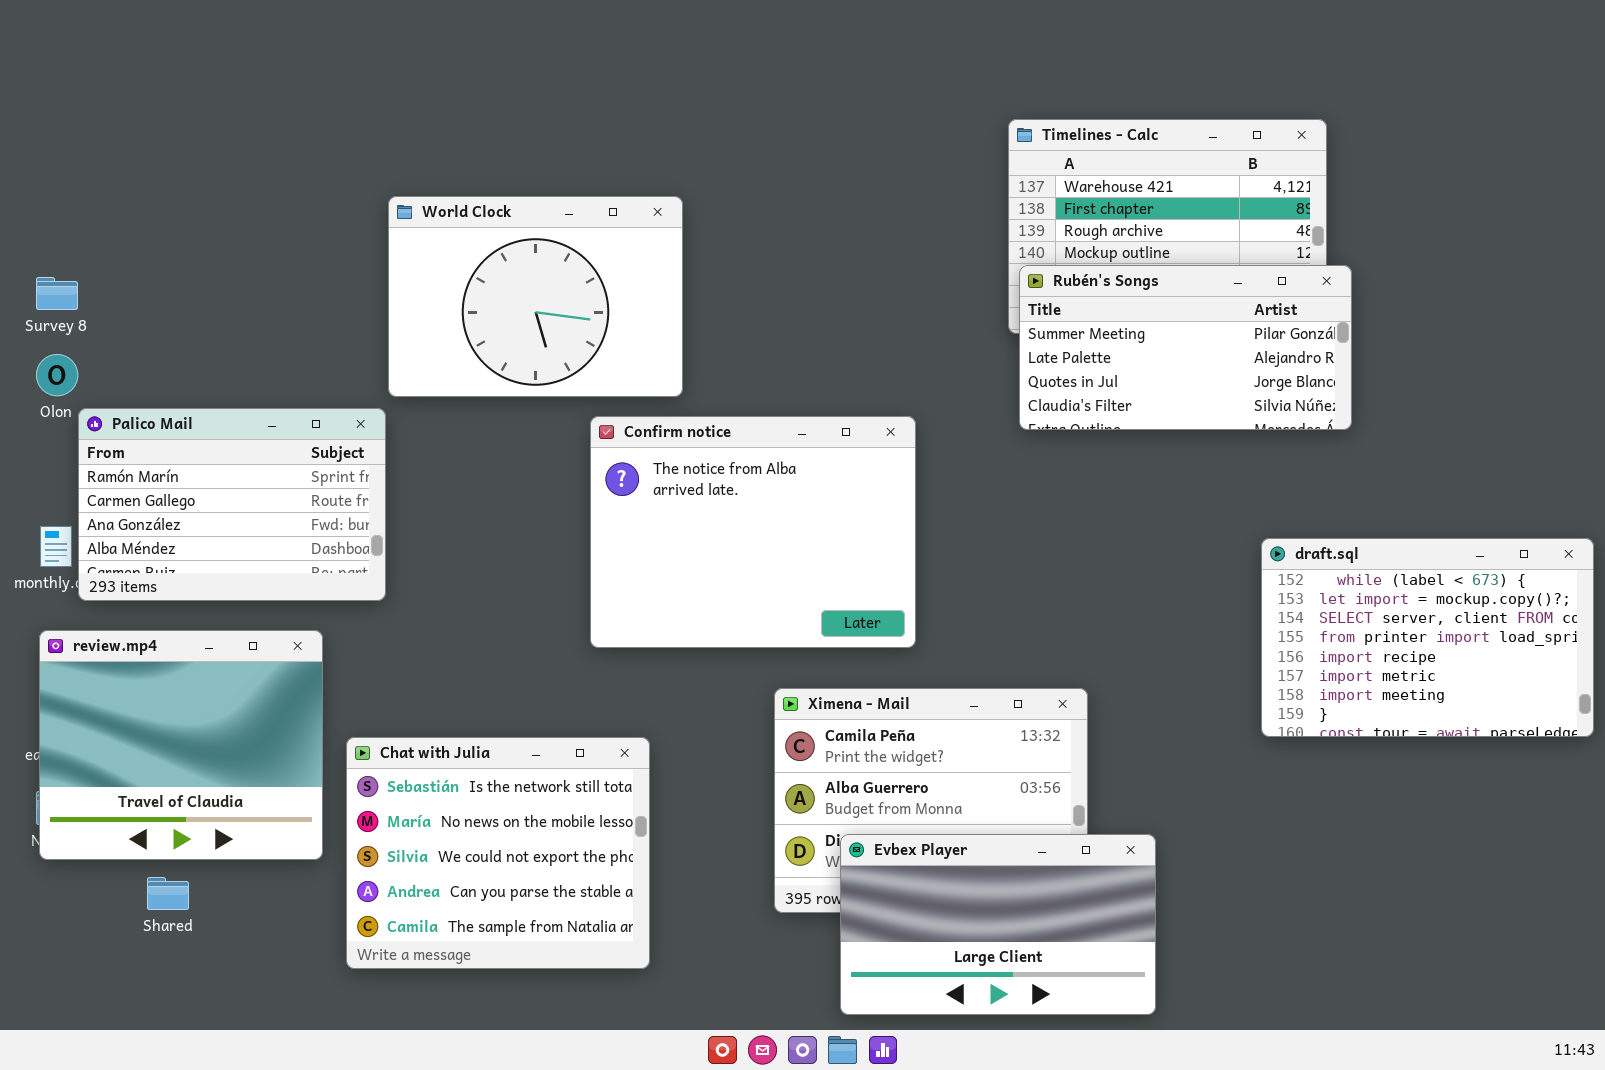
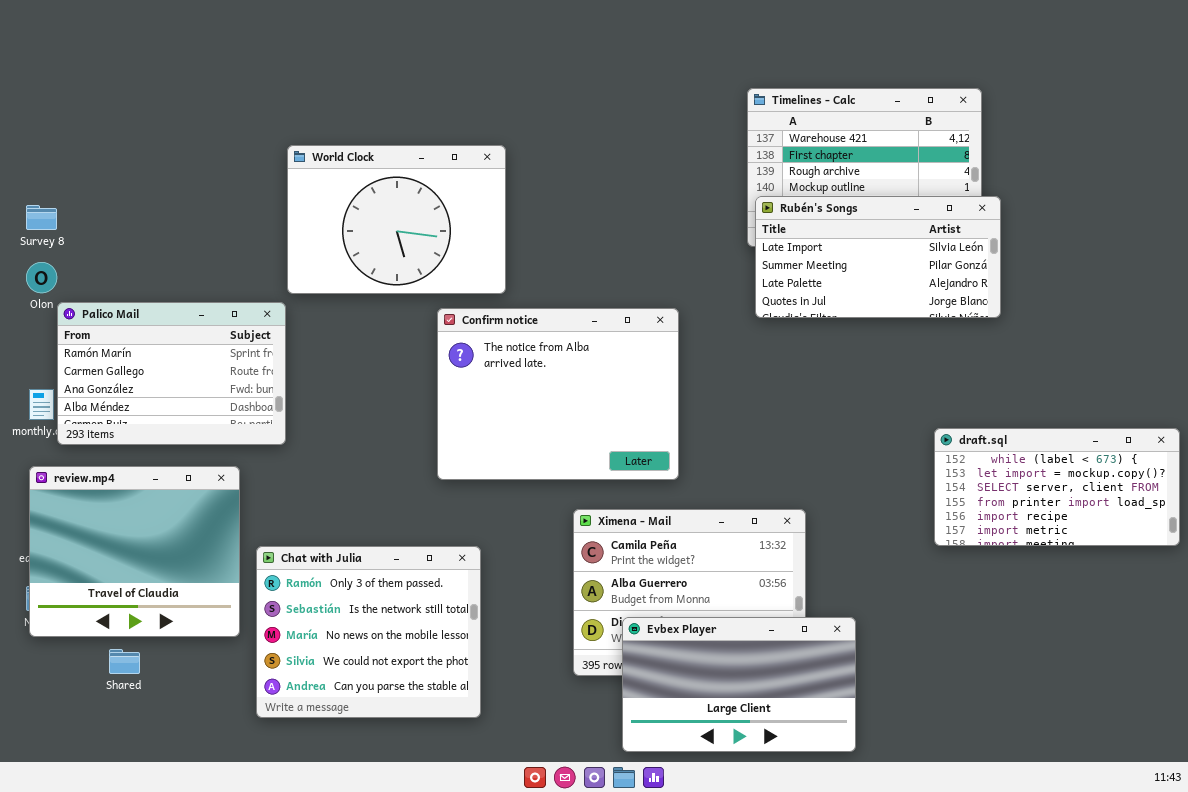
Rubén's Songs: [1019,265,1352,430] -> [755,196,1001,318], scrolled up 1 row
draft.sql: [1261,538,1594,737] -> [934,428,1180,546], resized
Chat with Julia: [346,737,650,969] -> [256,546,481,718], scrolled up 1 row

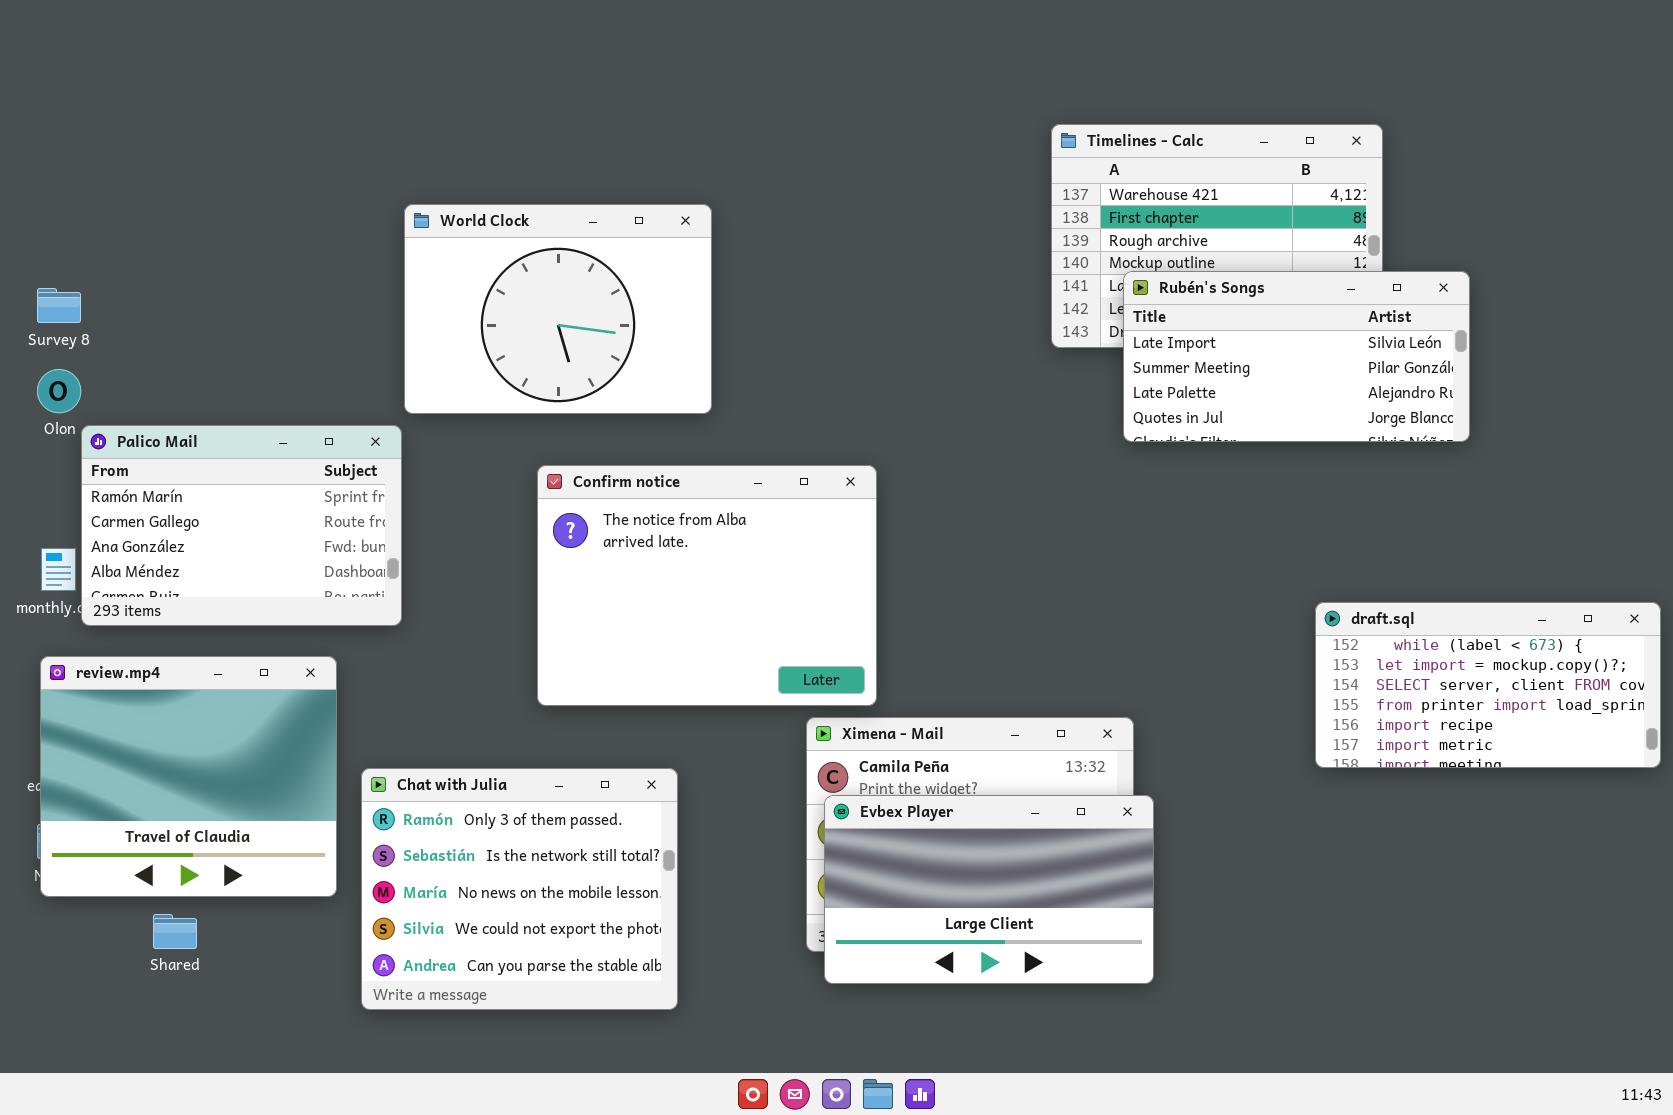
Rubén's Songs: [755,196,1001,318] -> [1123,271,1470,442], moved
Confirm notice: [437,308,679,480] -> [537,465,877,706], moved
Evbex Player: [622,617,856,752] -> [824,795,1154,984], moved

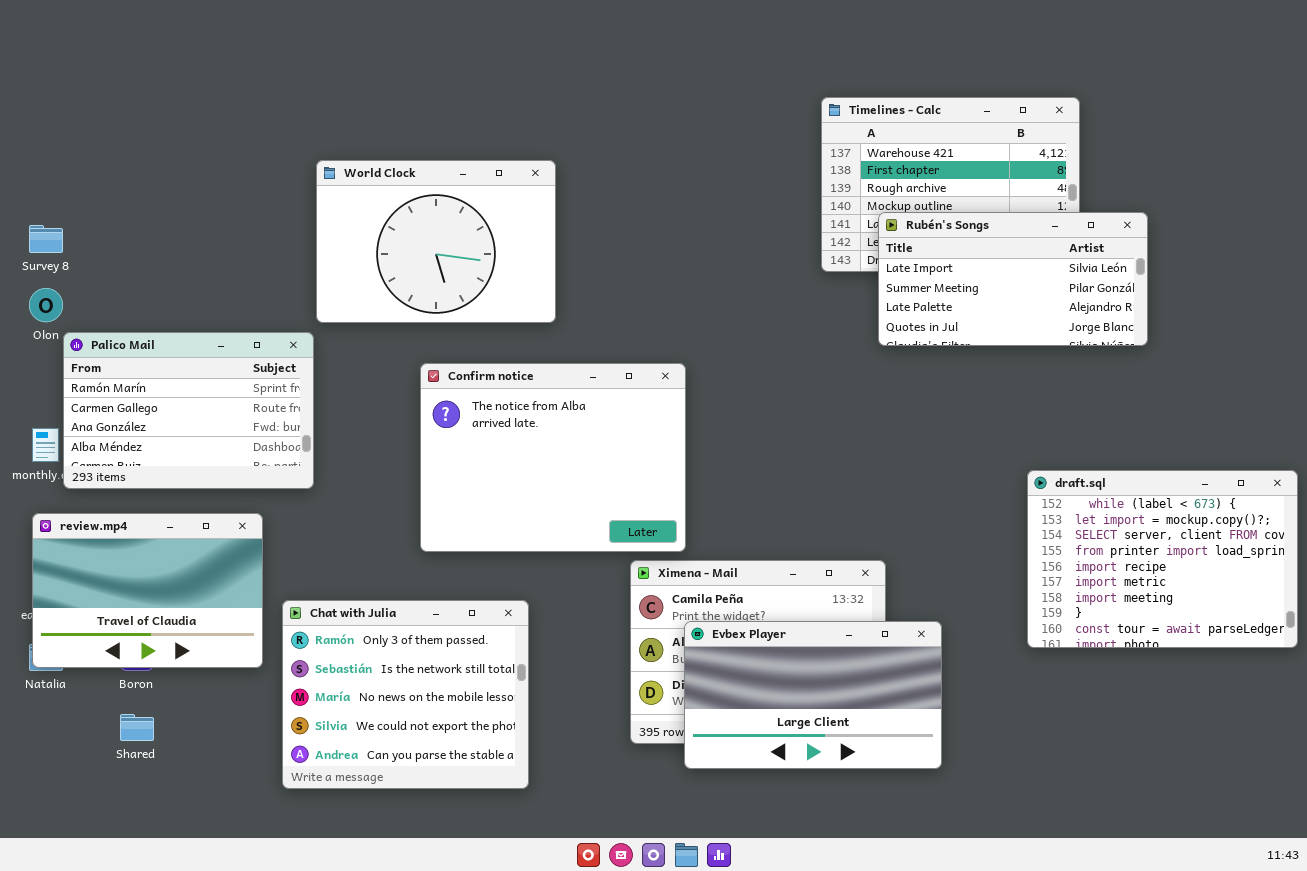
draft.sql: [1315,602,1661,768] -> [1027,470,1298,648], resized
review.mp4: [40,656,337,897] -> [32,513,263,668], resized
Evbex Player: [824,795,1154,984] -> [684,621,942,769], moved

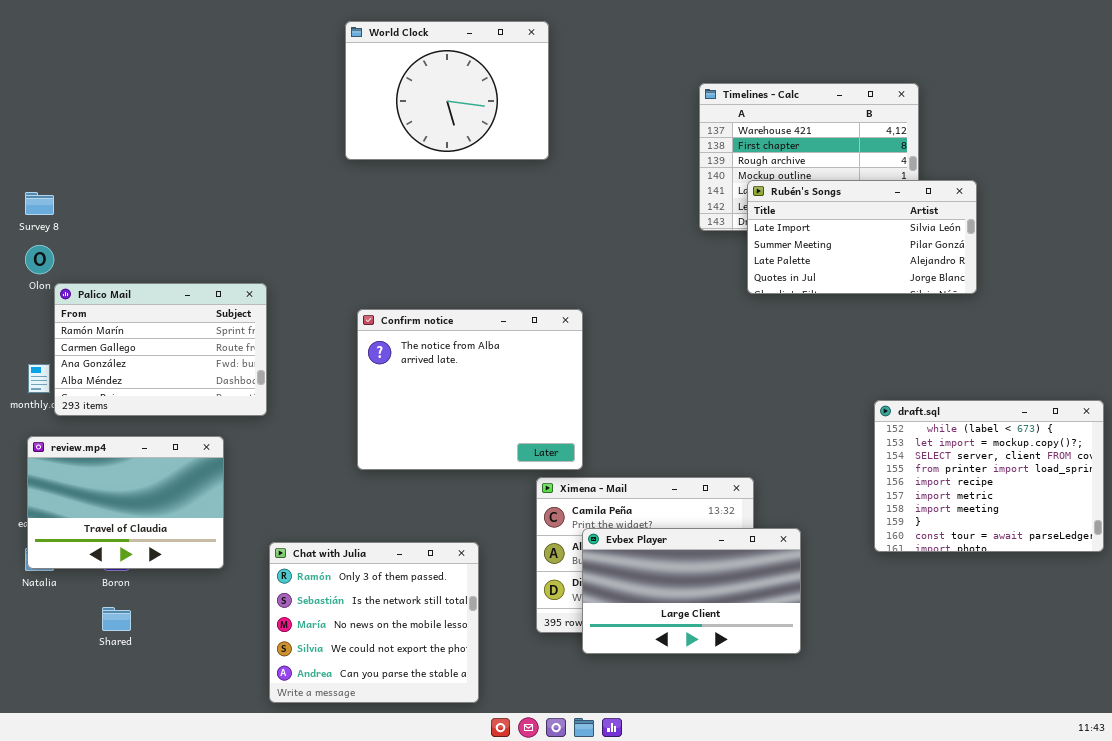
World Clock: [316,160,556,323] -> [345,21,549,160], moved
Chat with Julia: [282,600,529,789] -> [269,542,479,703], moved

